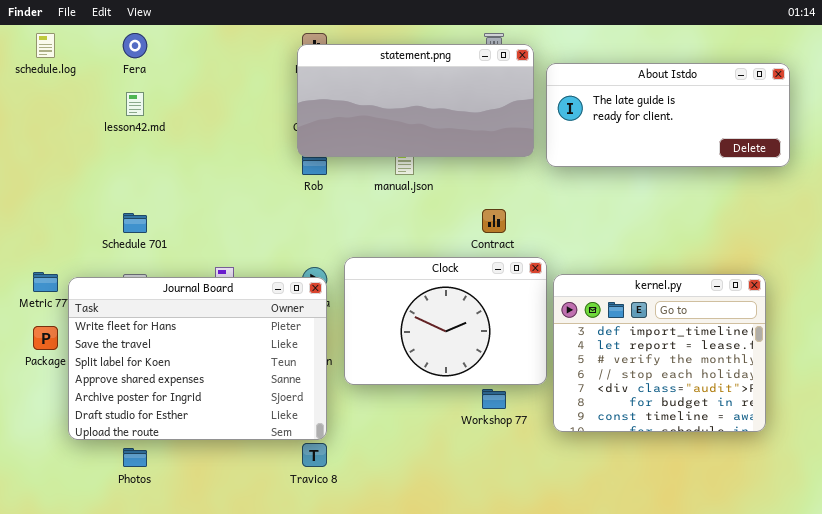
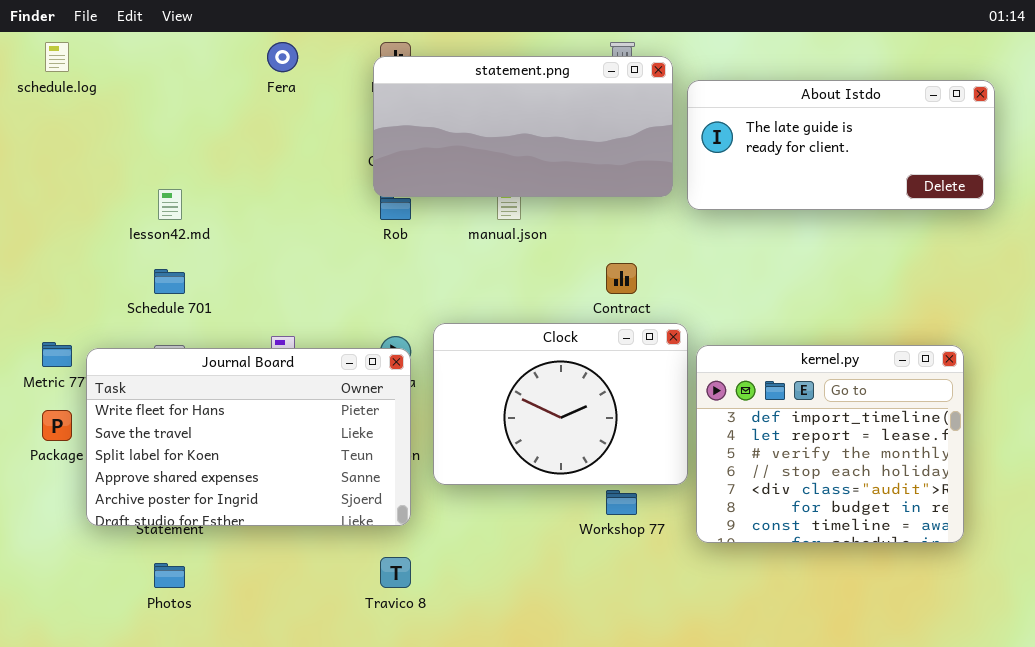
Fera: [123,33,147,58] -> [267,42,298,72], moved
lesson42.md: [126,92,144,116] -> [158,189,182,220], moved
Journal Board: [68,277,327,440] -> [86,348,411,526], resized

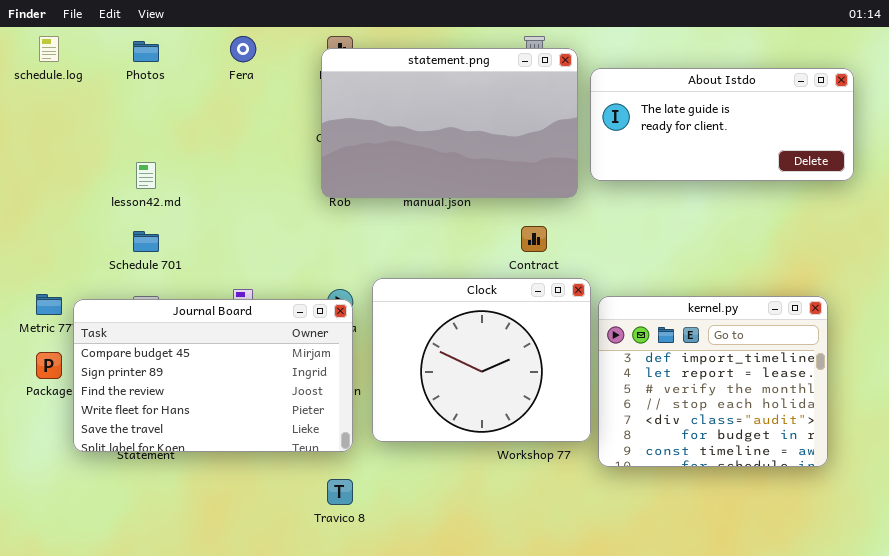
statement.png: [373,56,673,197] -> [321,48,578,198], resized
Clock: [433,323,688,485] -> [372,278,591,442], resized
Journal Board: [86,348,411,526] -> [73,299,353,452], scrolled up 3 rows
Photos: [154,563,185,588] -> [133,41,159,62], moved

